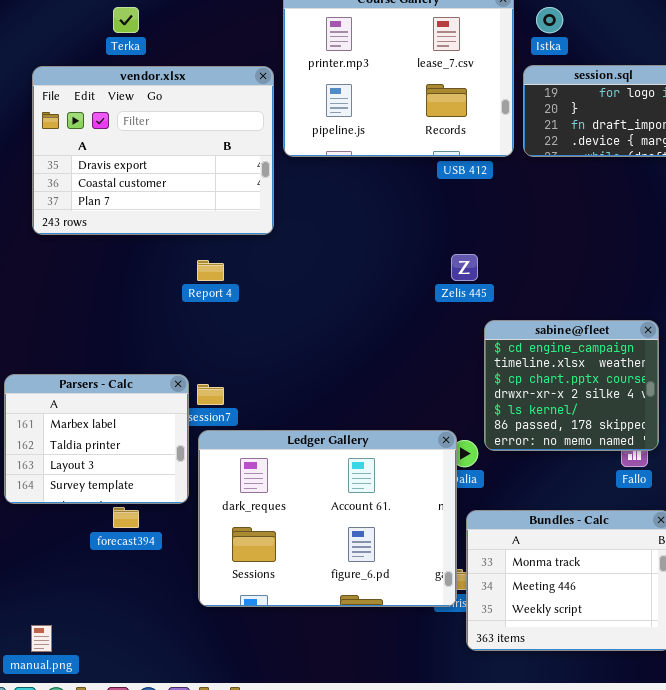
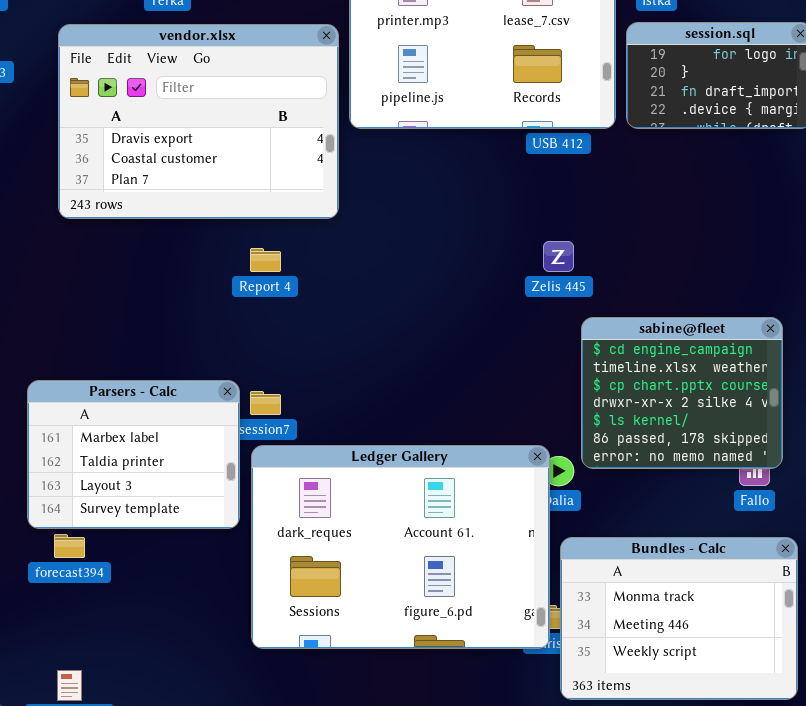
forecast394: [113,507,139,528] -> [54,534,85,558], moved

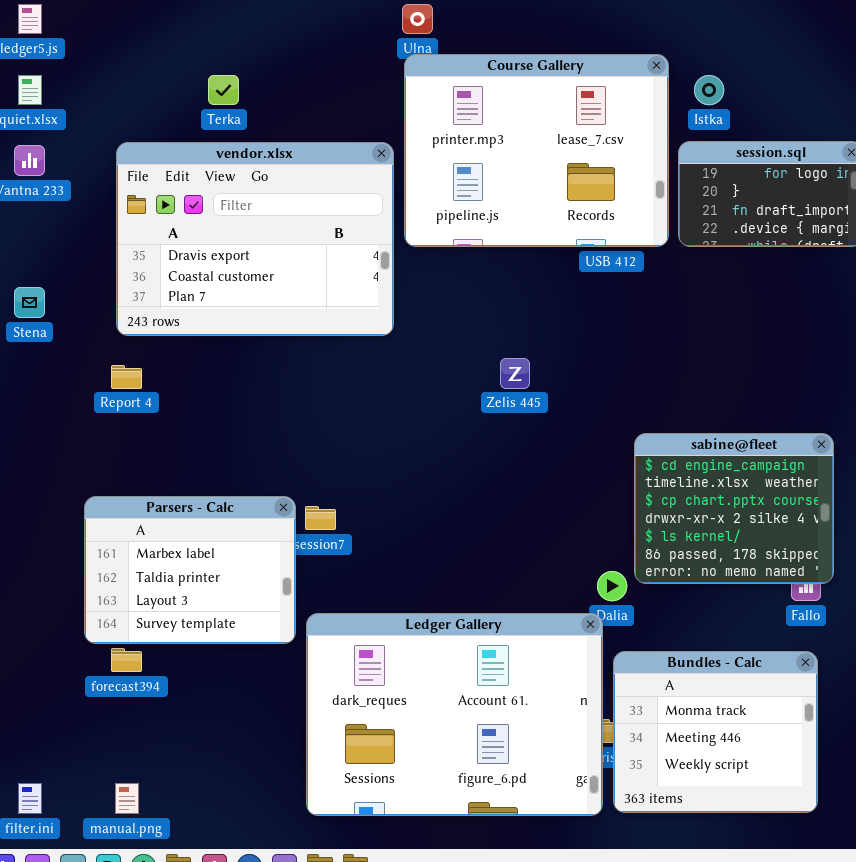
Zelis 445: [543,241,574,272] -> [500,358,530,389], moved
Report 4: [250,248,281,272] -> [111,365,142,389], moved
Ledger Gallery: [251,445,550,649] -> [306,613,603,816], moved
Bundles - Calc: [560,537,798,700] -> [613,651,818,813], resized

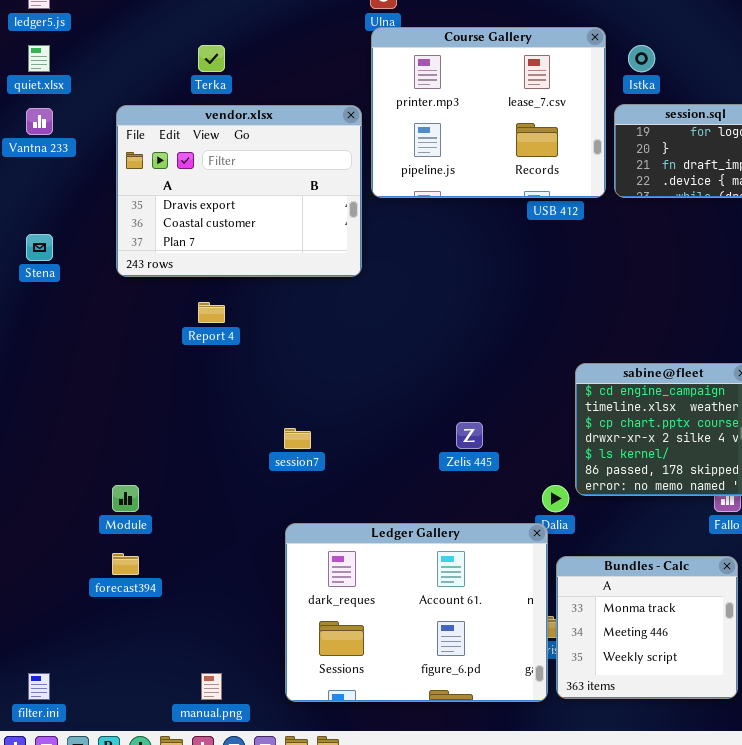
Zelis 445: [500,358,530,389] -> [456,422,483,449], moved
Report 4: [111,365,142,389] -> [198,302,225,323], moved
Parsers - Calc: [84,496,296,644] -> none, closed
manual.png: [115,783,139,814] -> [201,673,222,700], moved

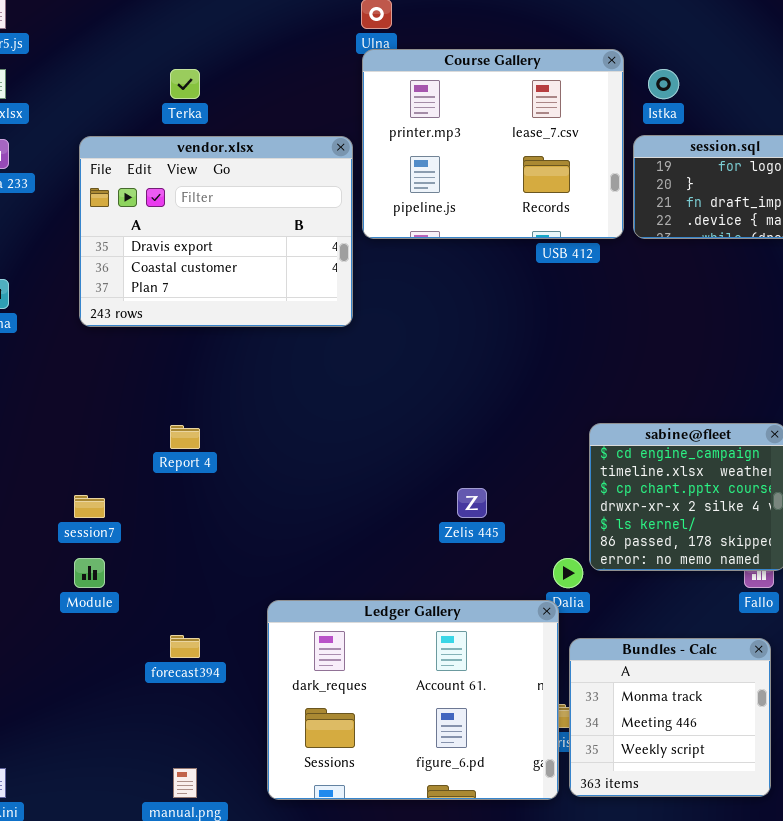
Report 4: [198,302,225,323] -> [170,425,200,449], moved
session7: [284,428,311,449] -> [74,495,105,518], moved
forecast394: [112,553,139,575] -> [170,635,200,658], moved

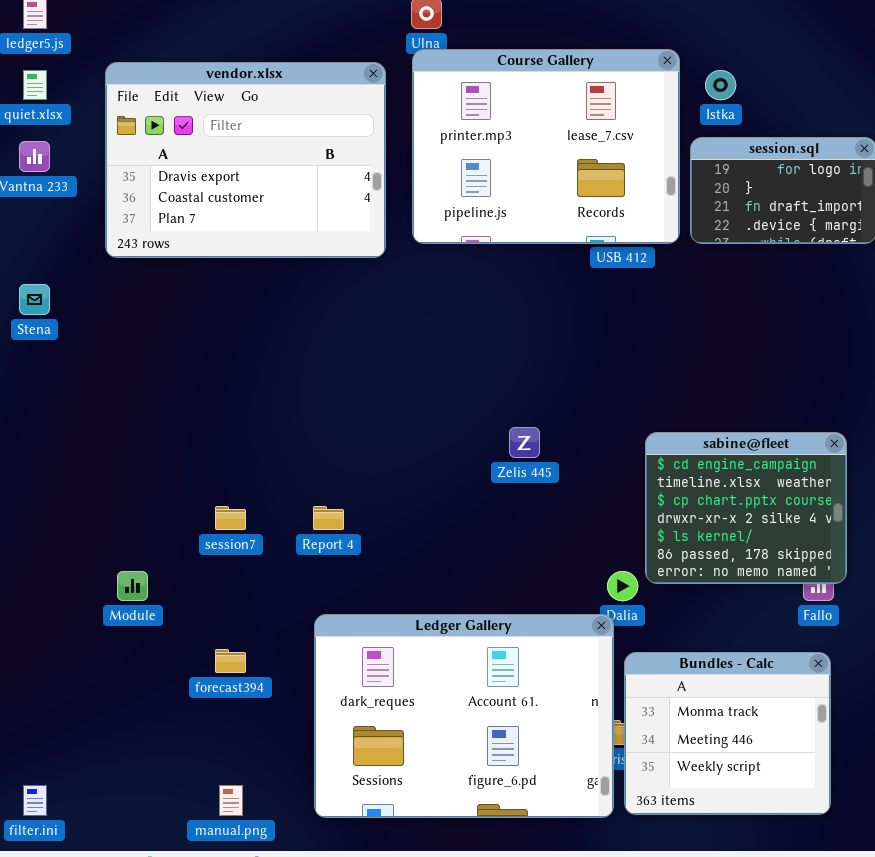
vendor.xlsx: [79,136,353,327] -> [105,62,386,258], moved
Report 4: [170,425,200,449] -> [313,506,344,530], moved
Zelis 445: [457,488,487,518] -> [509,427,540,458], moved
session7: [74,495,105,518] -> [215,506,246,530], moved

